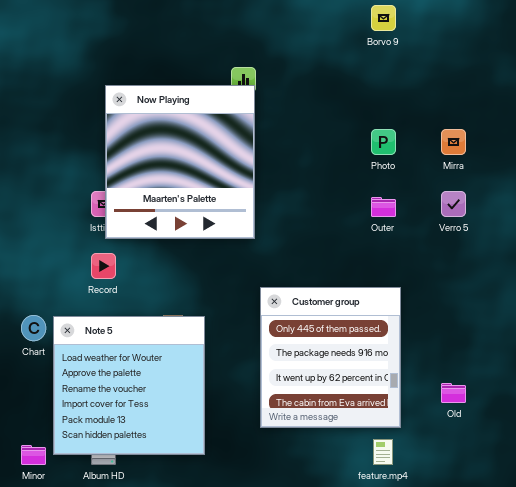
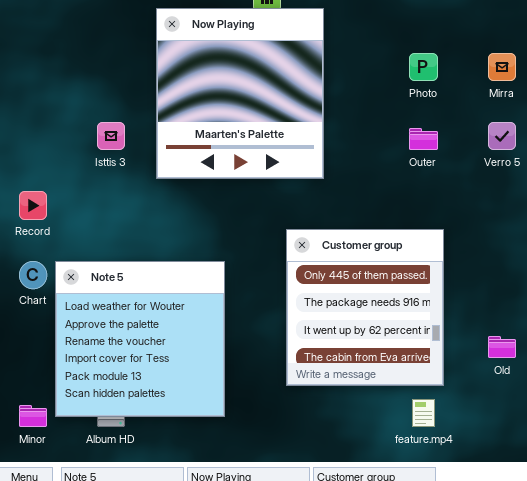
Now Playing: [105,85,255,239] -> [156,8,324,179], moved
Record: [91,253,116,279] -> [19,191,47,220], moved

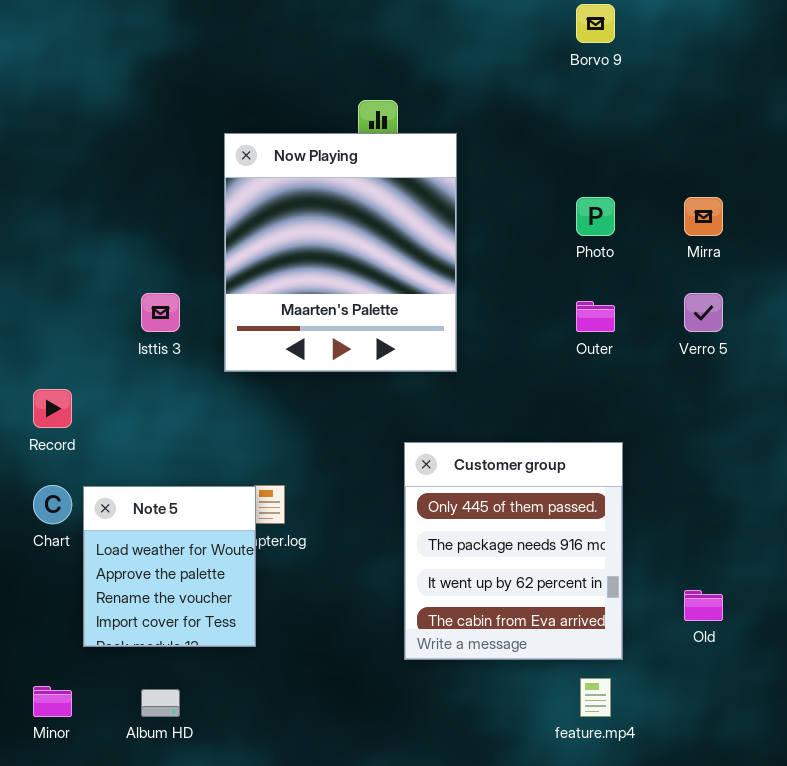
Note 5: [55,261,225,417] -> [83,486,256,647], resized

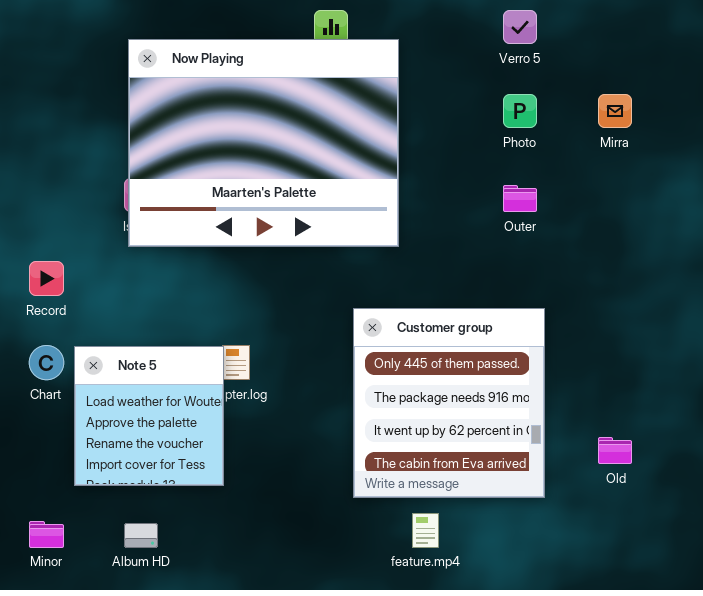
Now Playing: [224,133,457,372] -> [128,39,399,247], resized
Verro 5: [684,293,723,332] -> [503,10,537,44], moved
feature.mp4: [580,678,611,717] -> [412,513,439,548], moved

